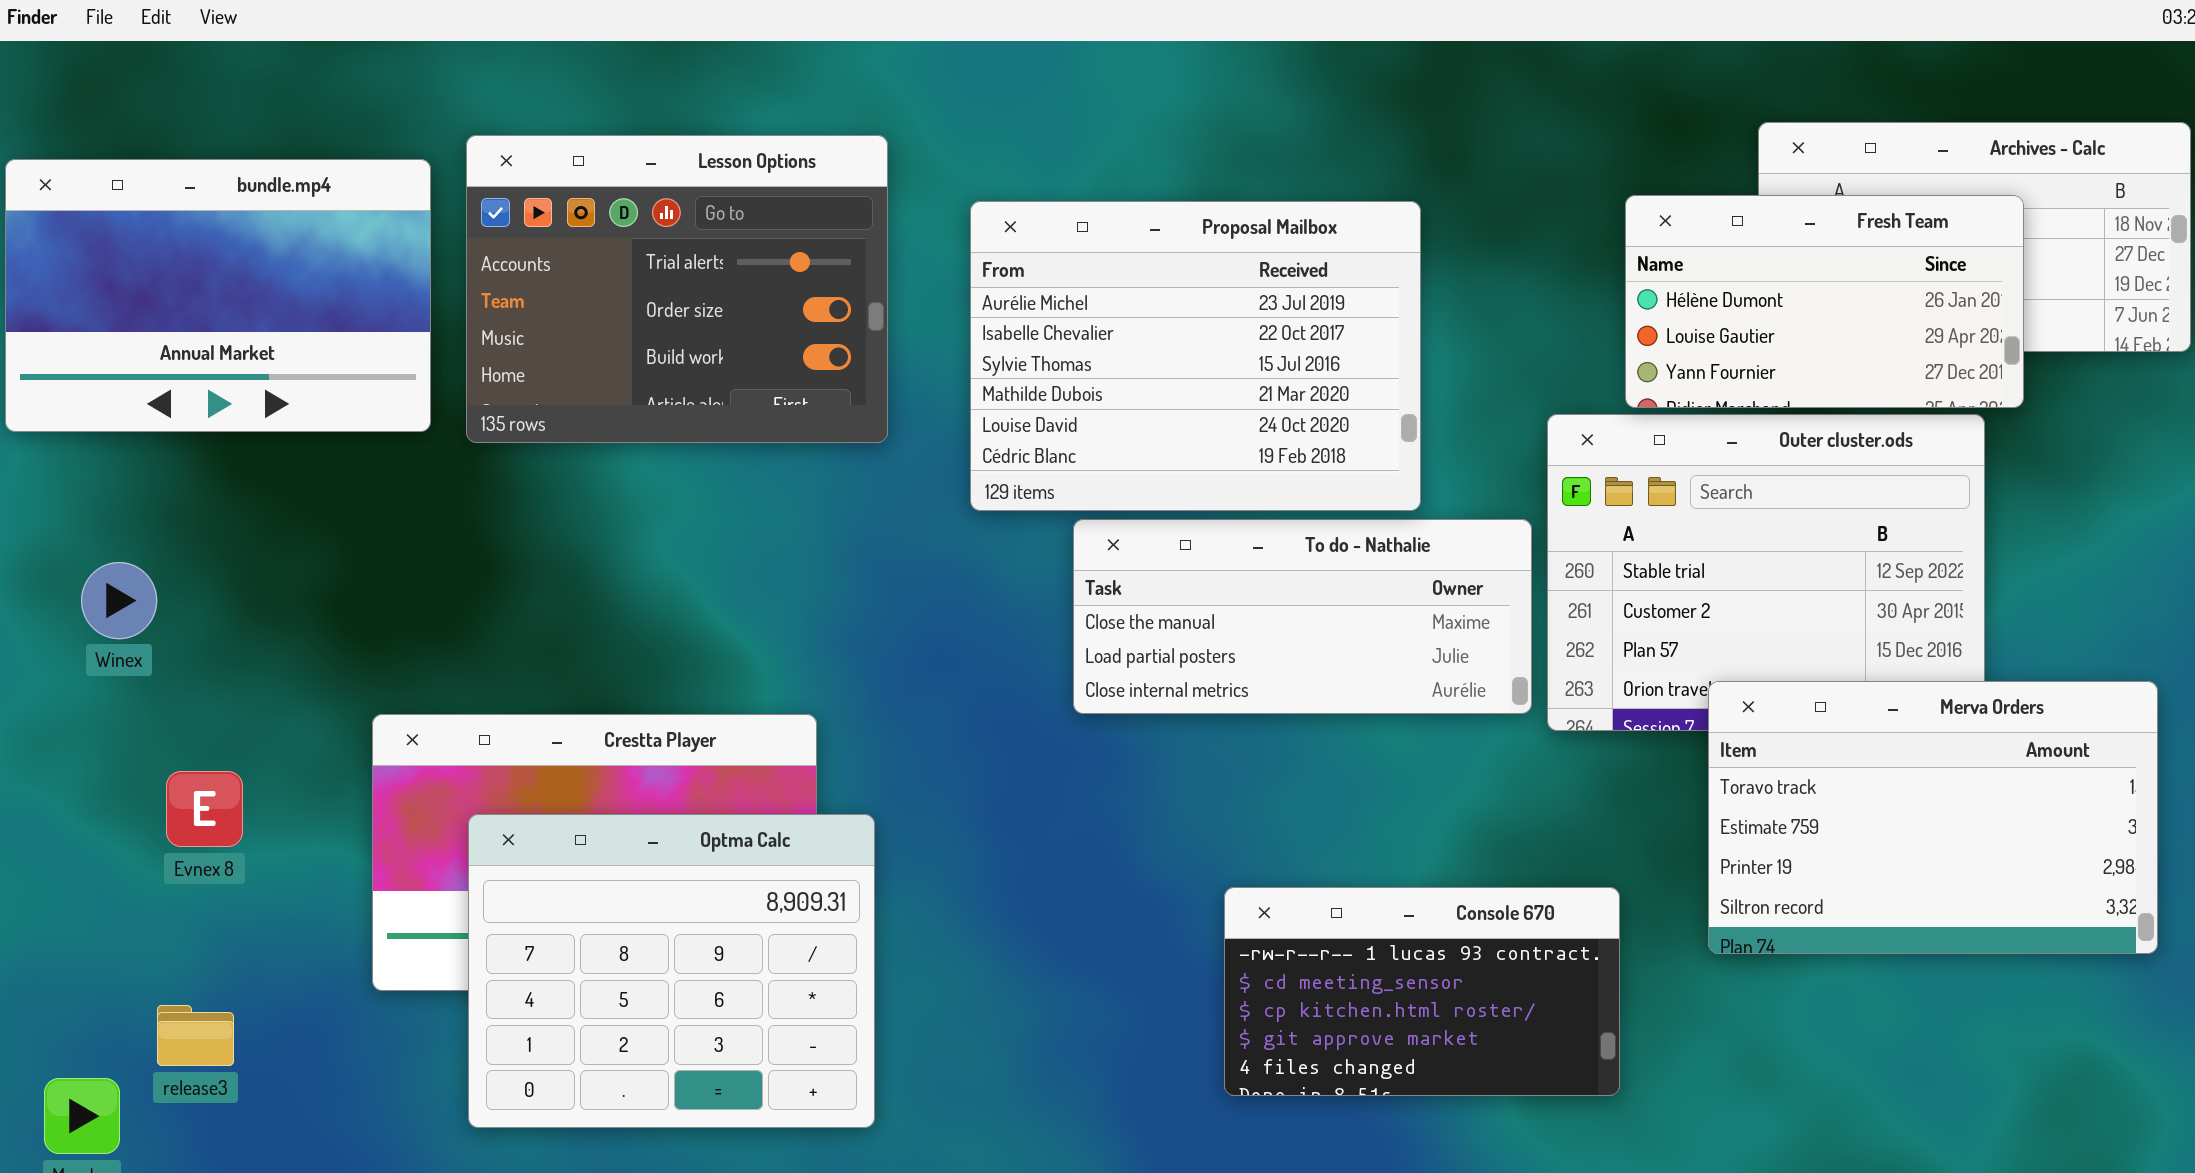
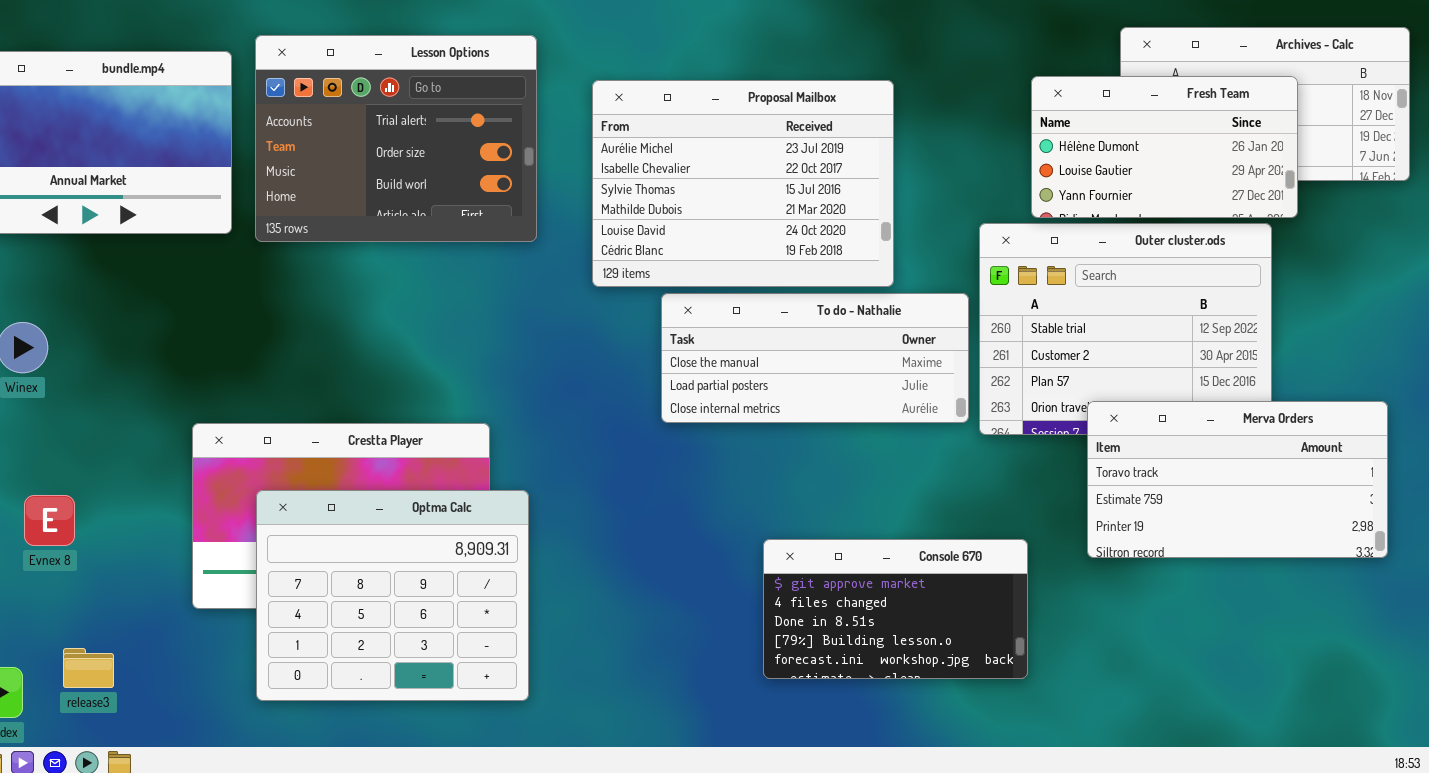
Merva Orders: [1708,681,2158,954] -> [1087,401,1388,558], resized
Evnex 8: [166,771,243,847] -> [24,495,75,546], moved
Console 670: [1224,887,1620,1096] -> [763,539,1028,679], scrolled down 3 rows
release3: [157,1005,234,1066] -> [63,648,114,688], moved

